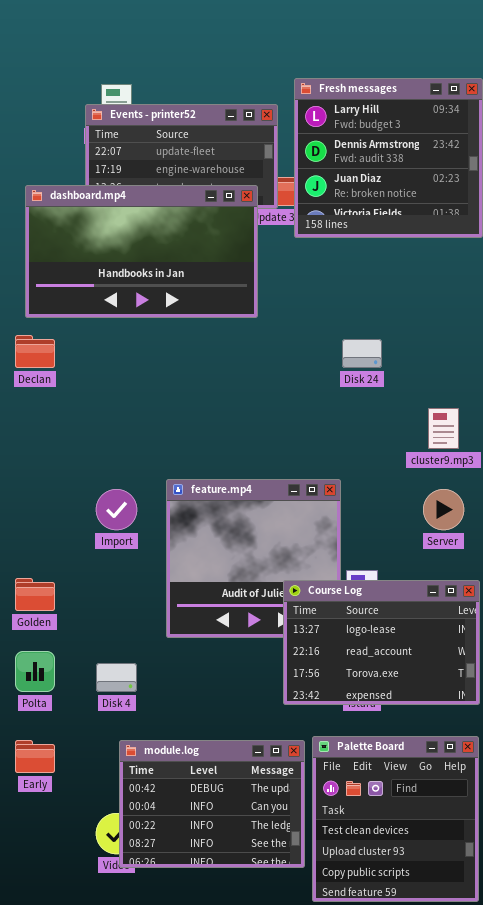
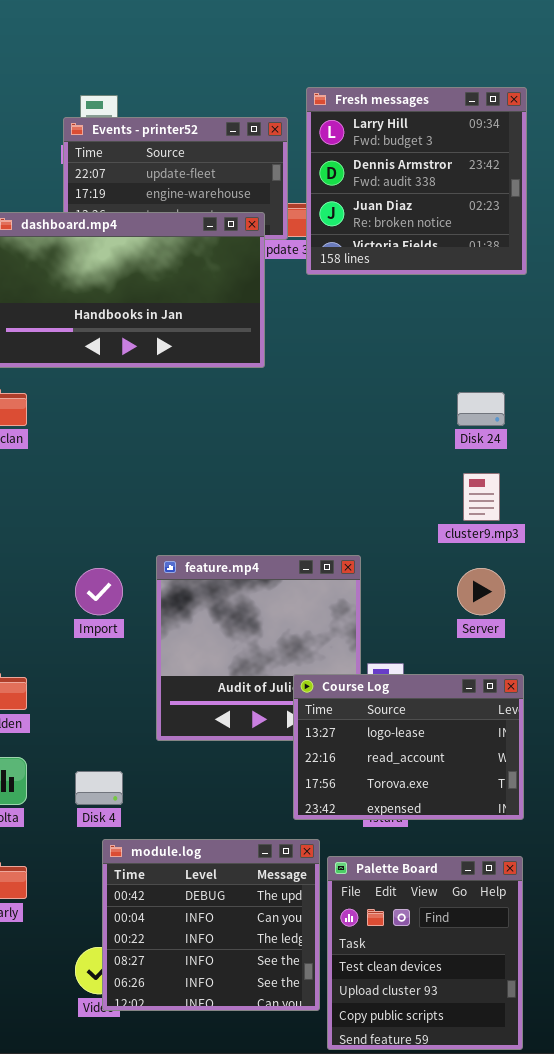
Disk 24: [342,339,382,368] -> [457,392,505,426], moved
module.log: [119,740,305,868] -> [102,839,320,1011], resized

